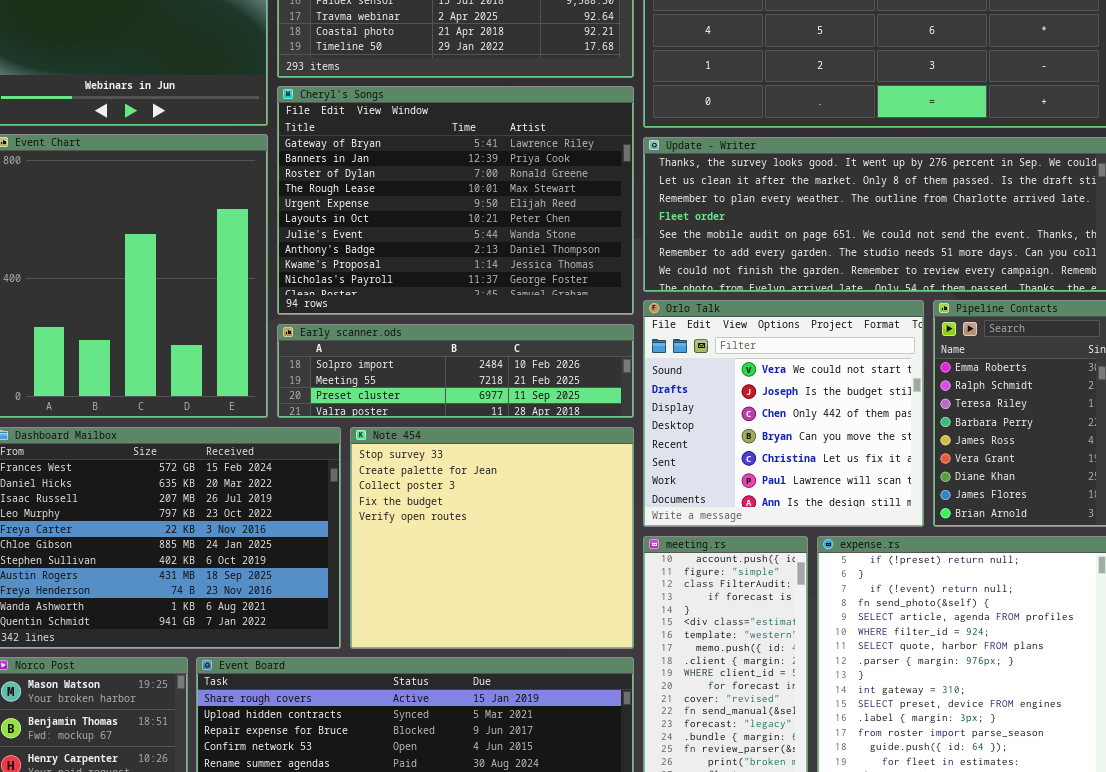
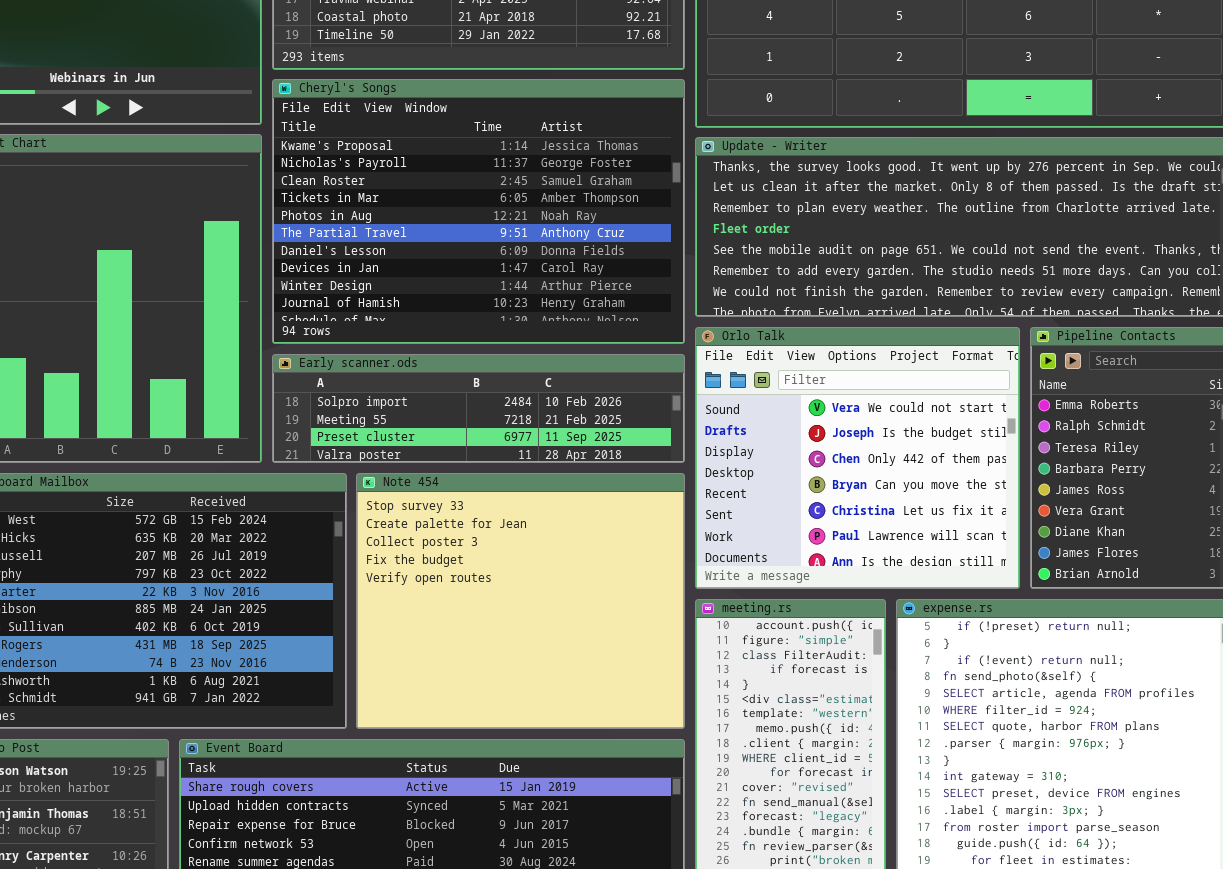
Cheryl's Songs: [277,86,634,315] -> [272,79,685,344], scrolled down 8 rows

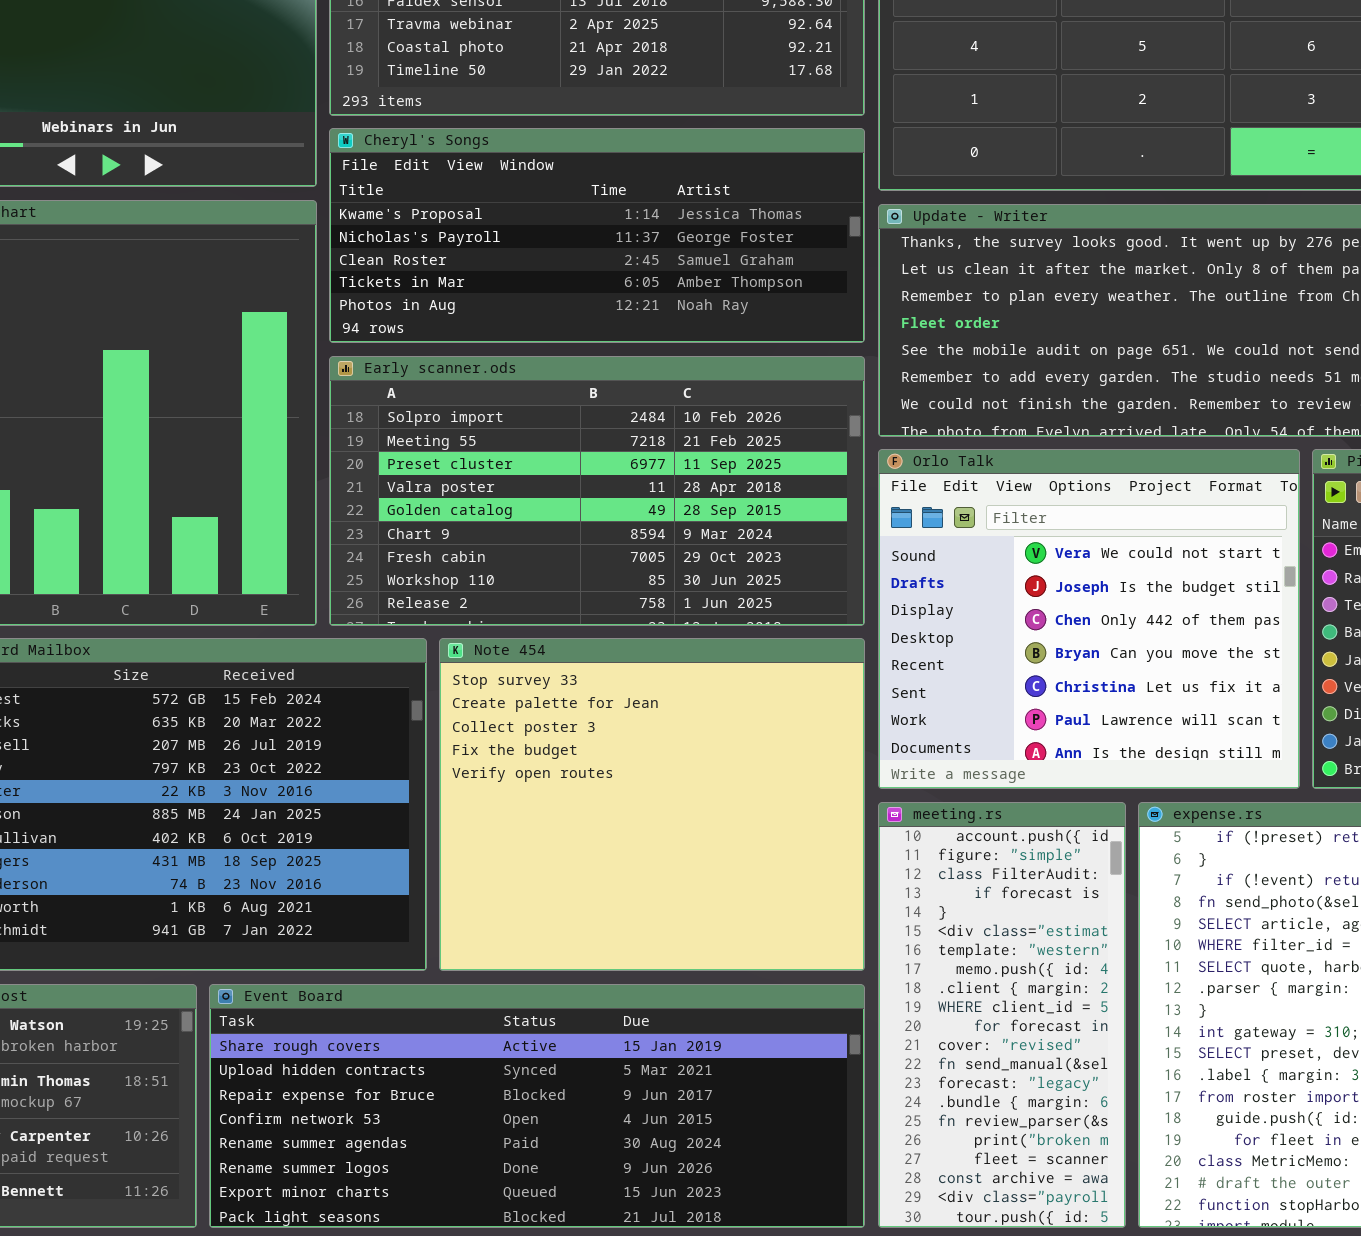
Cheryl's Songs: [272,79,685,344] -> [329,128,865,343], resized
Early scanner.ods: [272,354,685,463] -> [329,356,865,626], resized

